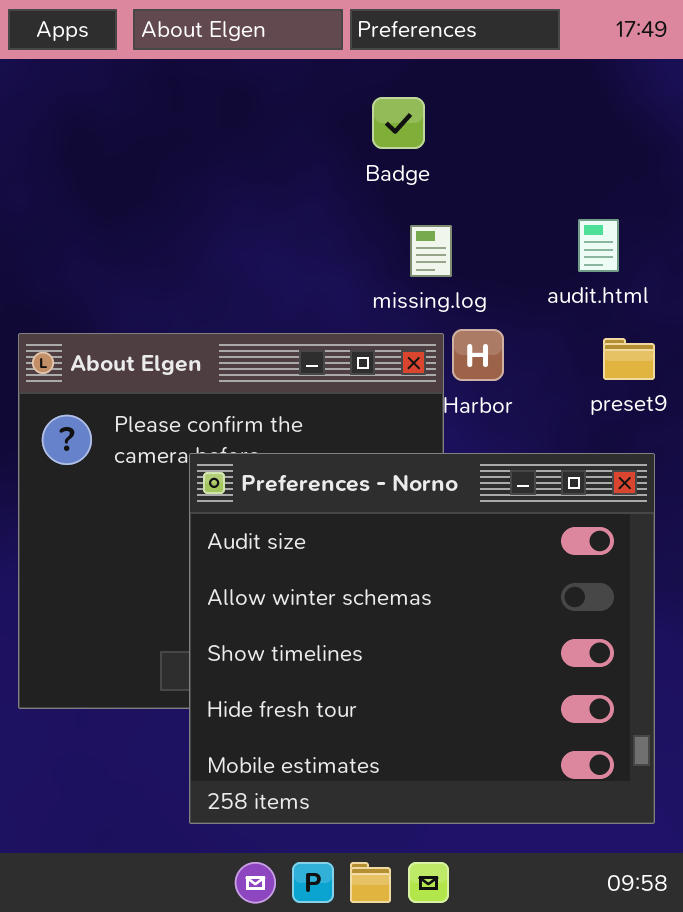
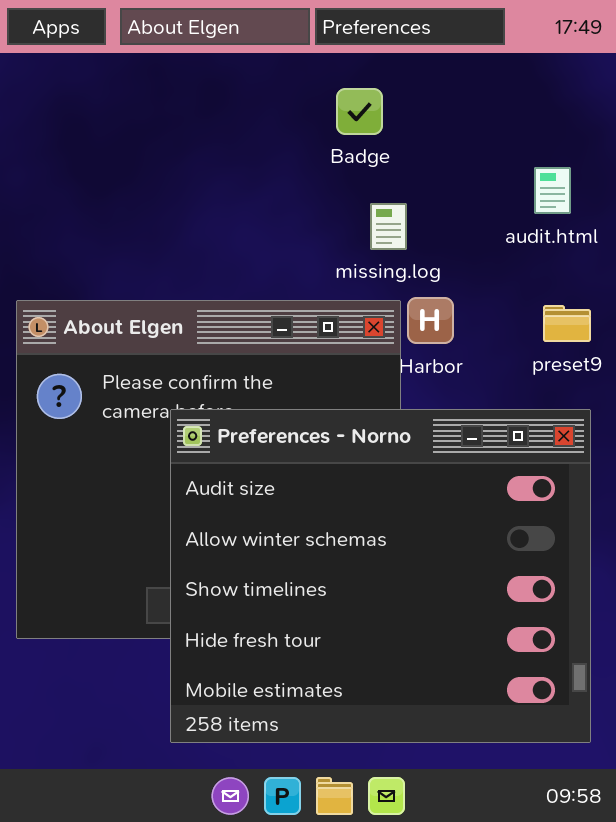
audit.html: [578,219,619,272] -> [534,167,571,214], moved

